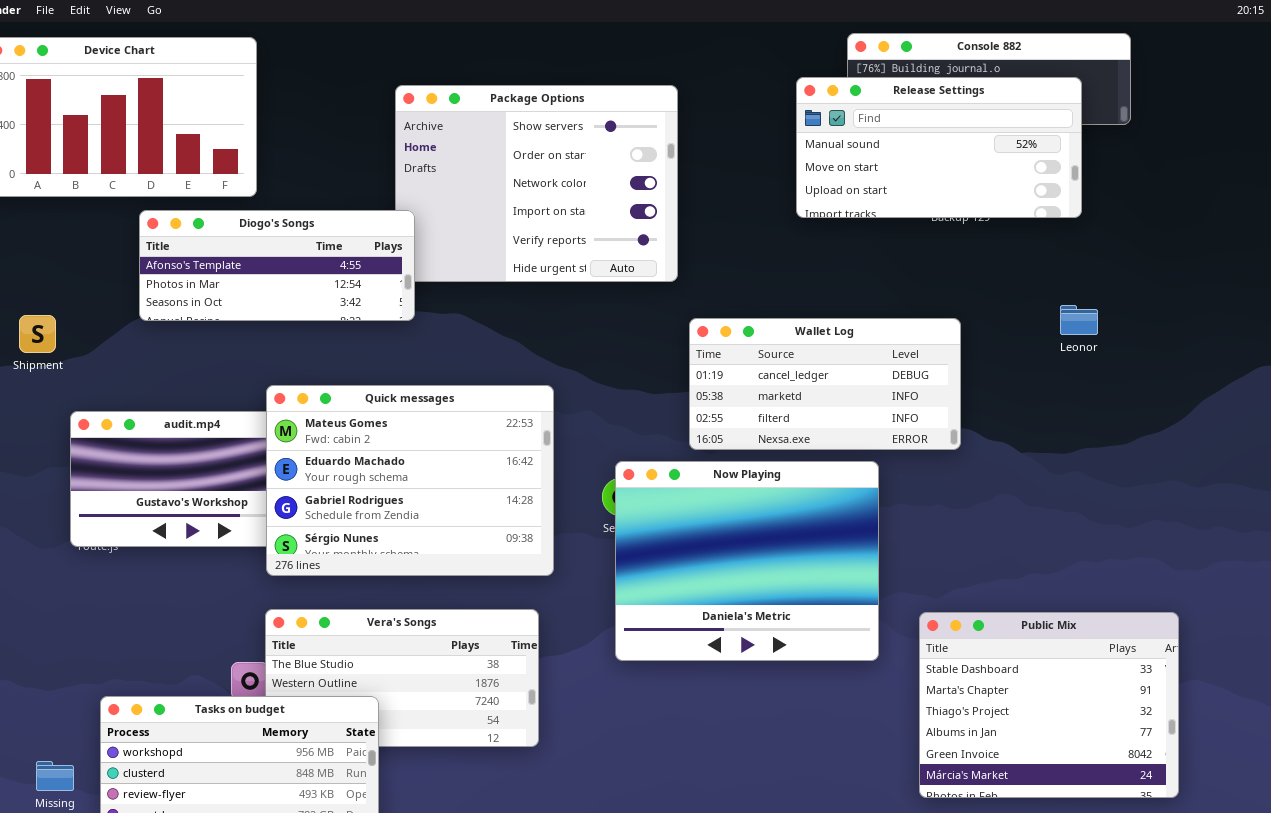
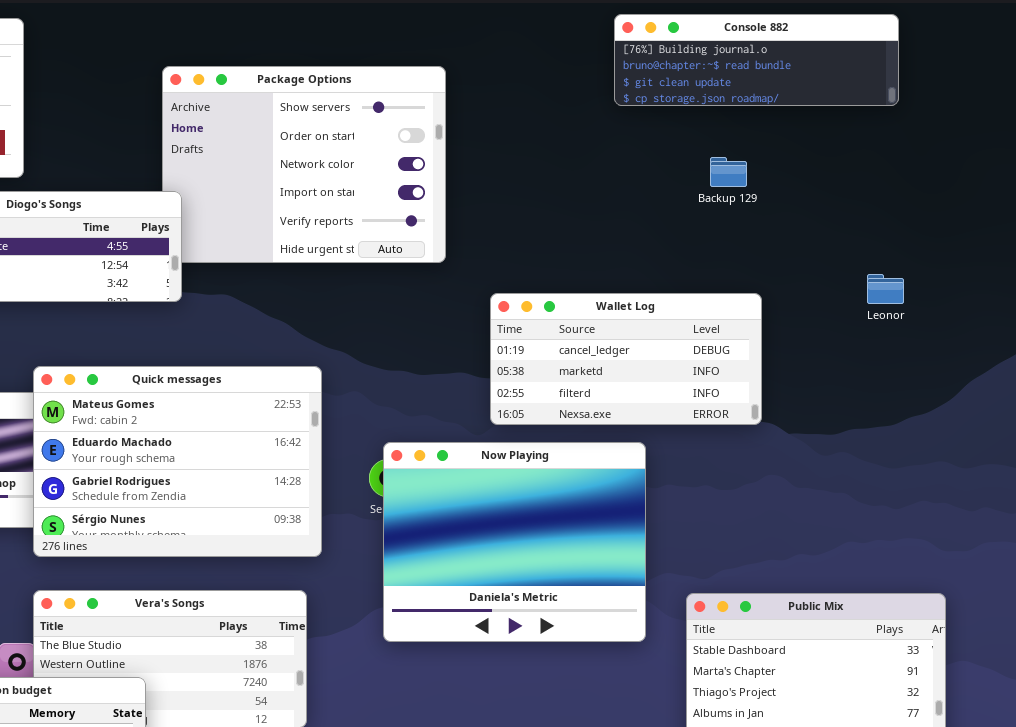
Release Settings: [796,77,1082,218] -> none, closed
Leonor: [1060,305,1098,335] -> [867,274,904,304], moved
Wallet Log: [689,318,961,450] -> [490,293,762,425], moved

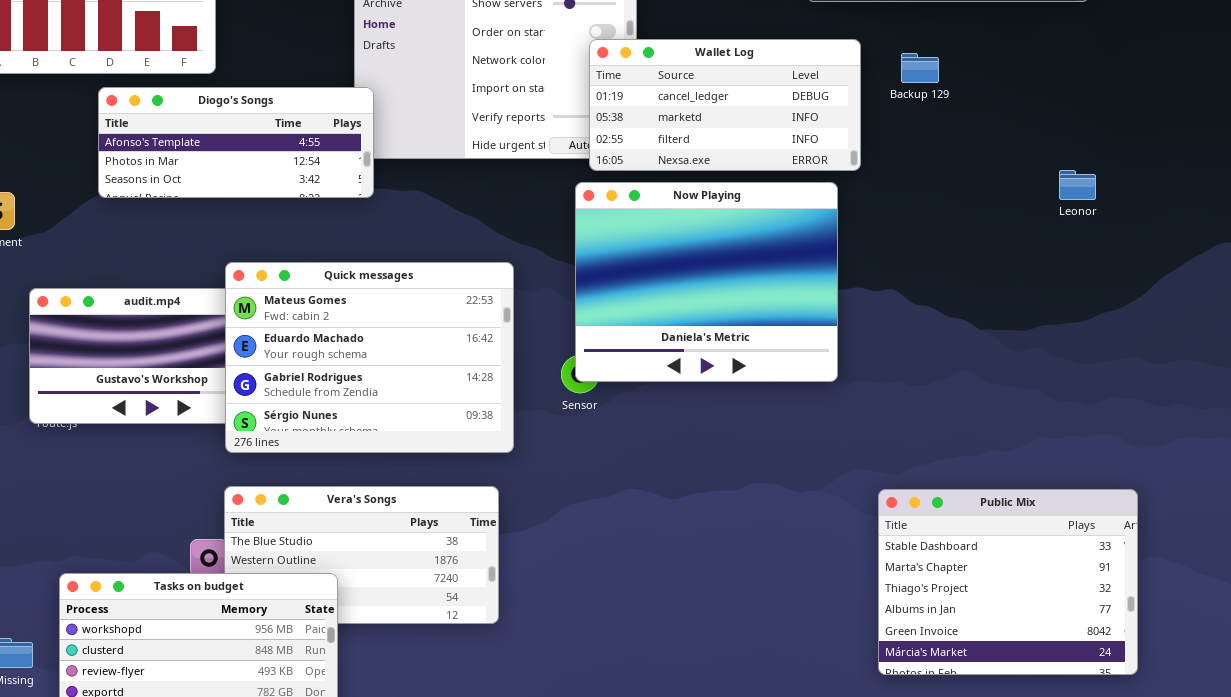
Wallet Log: [490,293,762,425] -> [589,39,861,171], moved
Now Playing: [383,442,646,642] -> [575,182,838,382], moved

